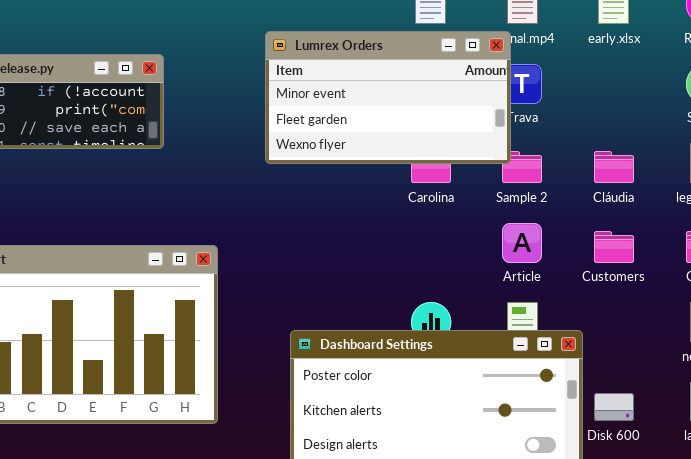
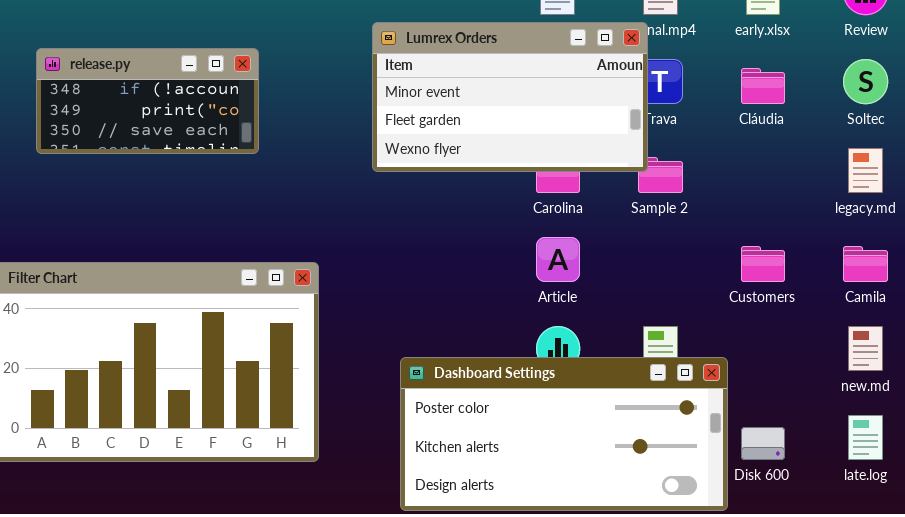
Cláudia: [594,151,634,183] -> [741,68,785,104], moved
Article: [502,223,542,263] -> [536,237,580,282], moved

